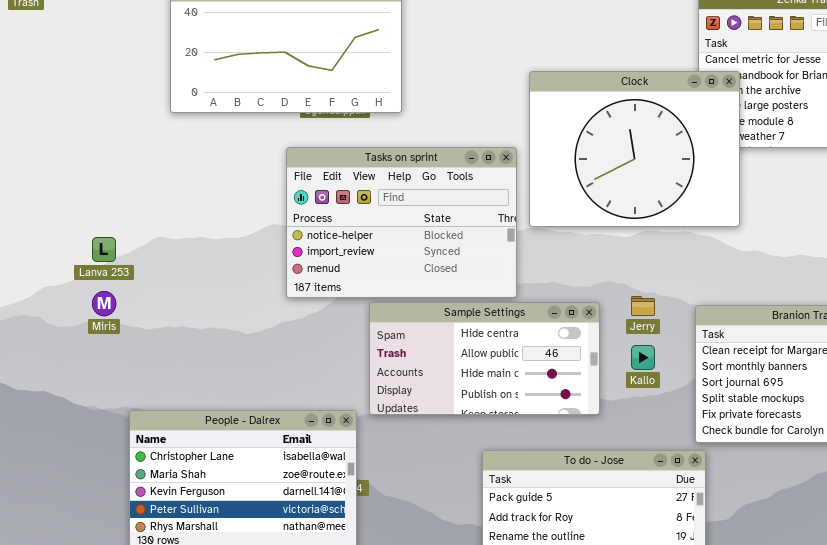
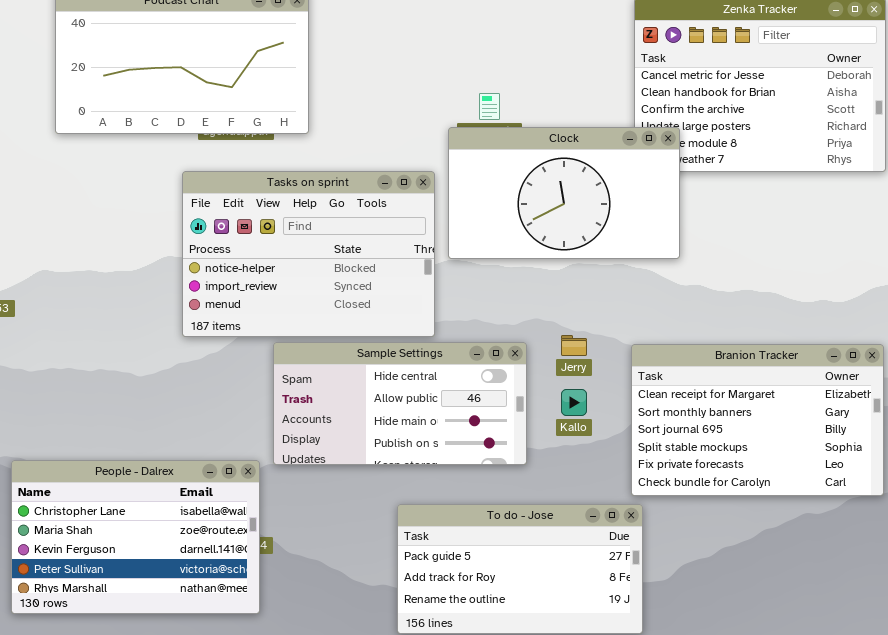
Clock: [529,71,740,227] -> [448,127,680,259], resized

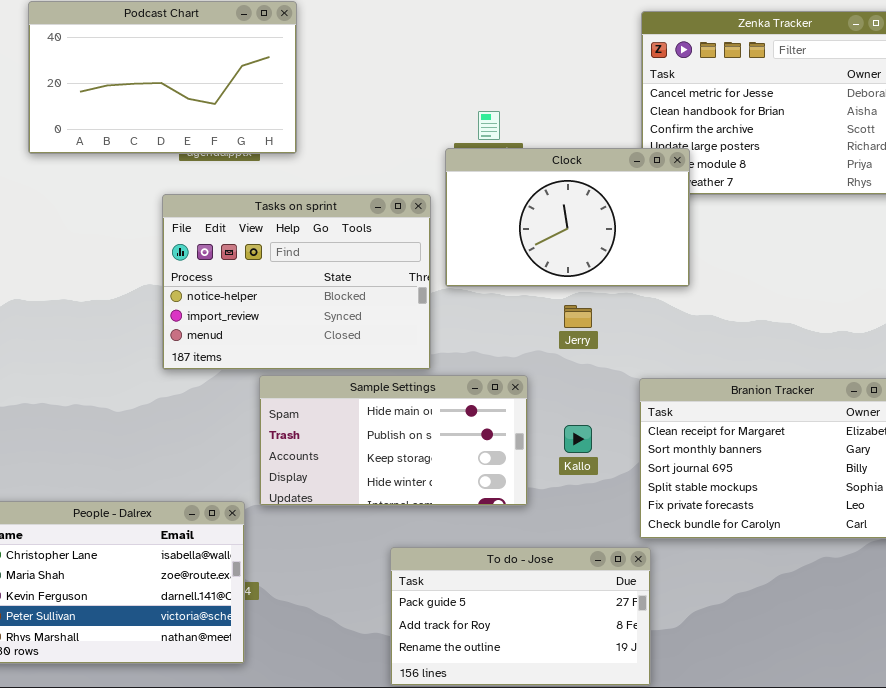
Jerry: [561,335,587,356] -> [564,305,592,328], moved
Sample Settings: [273,342,527,465] -> [259,375,528,506], scrolled down 2 rows

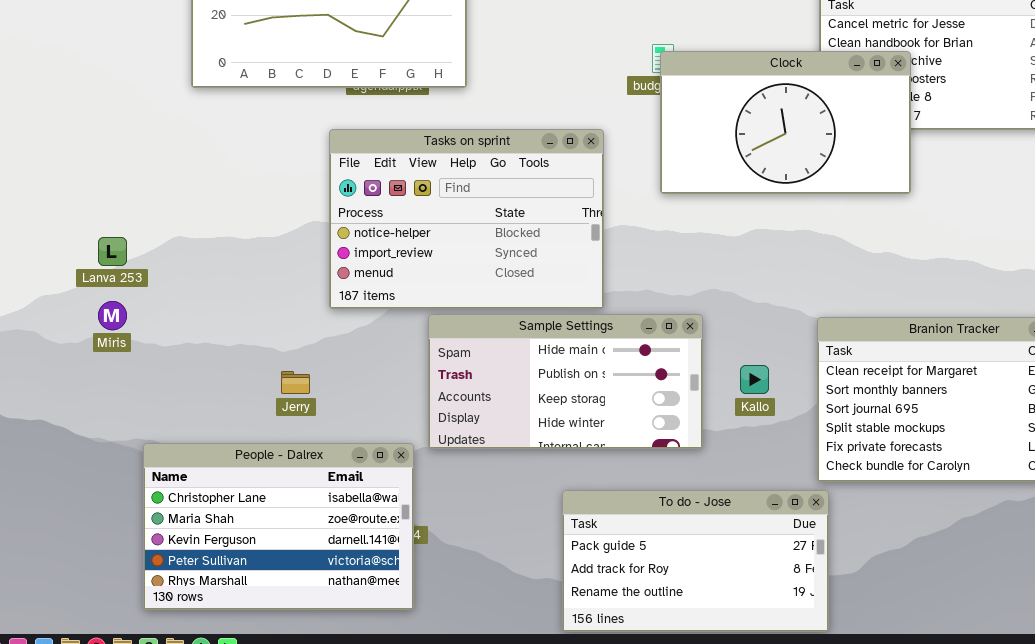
Clock: [445,148,690,287] -> [660,51,911,194], moved
Jerry: [564,305,592,328] -> [281,371,310,394], moved

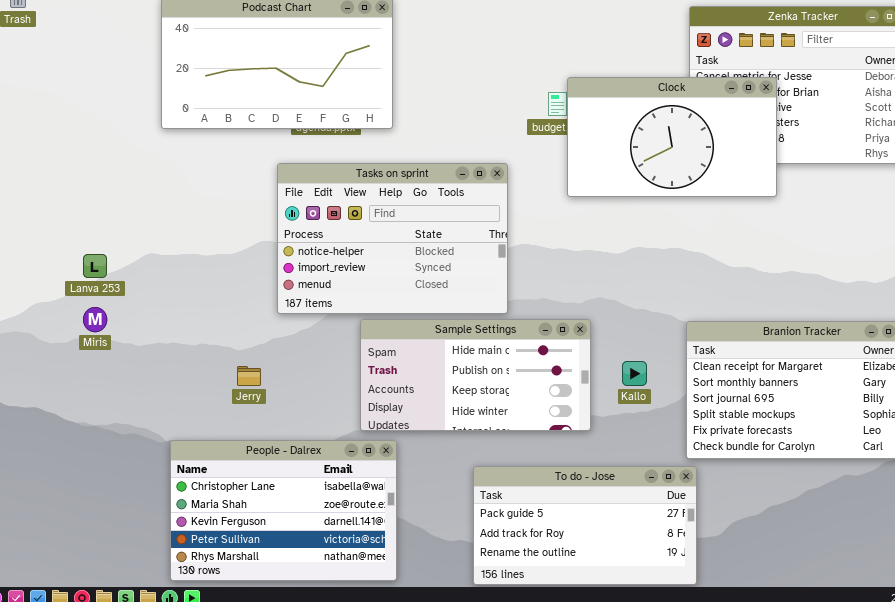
Clock: [660,51,911,194] -> [567,77,777,197], moved
People - Dalrex: [143,443,414,610] -> [170,440,397,581], moved

